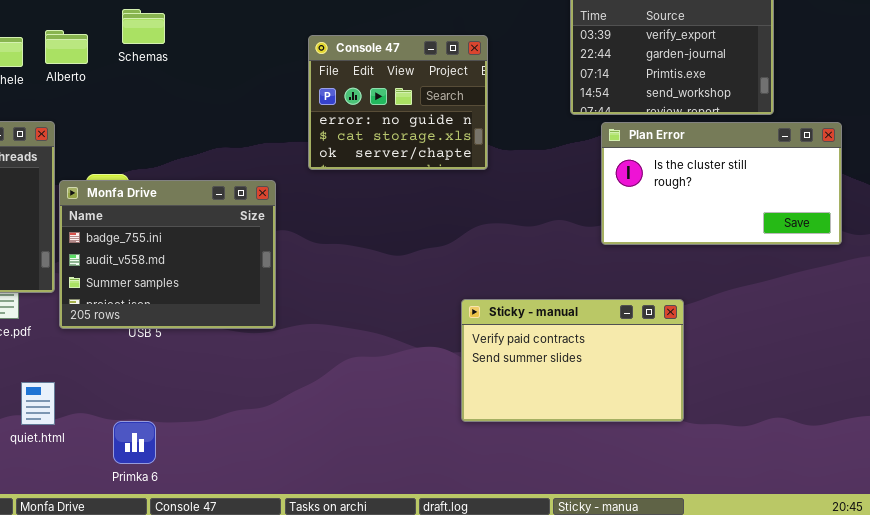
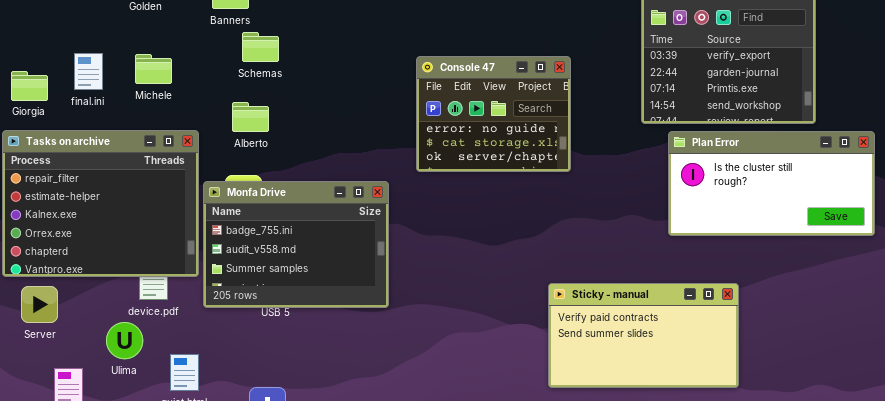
Schemas: [122,9,165,44] -> [242,32,279,62], moved
Alberto: [45,30,88,64] -> [232,102,269,132], moved

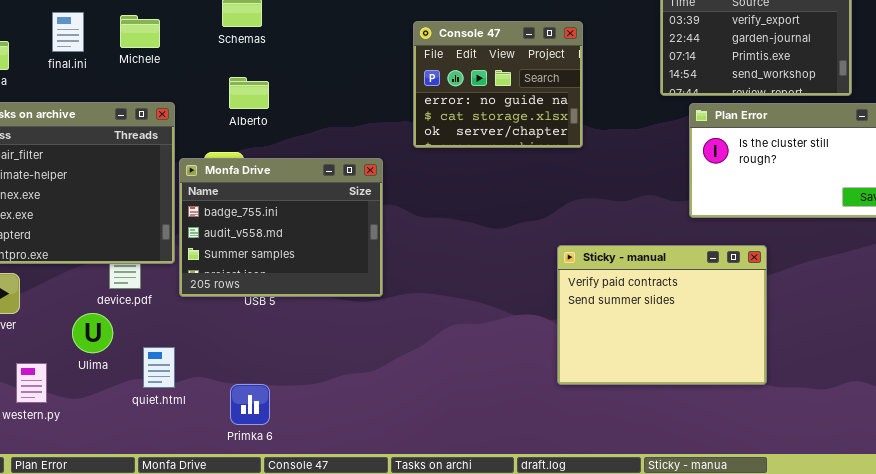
final.ini: [74,53,103,90] -> [52,12,84,52], moved
Michele: [135,54,172,84] -> [120,15,160,48], moved
Alberto: [232,102,269,132] -> [229,77,269,109], moved
Sticky - manual: [548,283,739,388] -> [557,245,767,385], resized

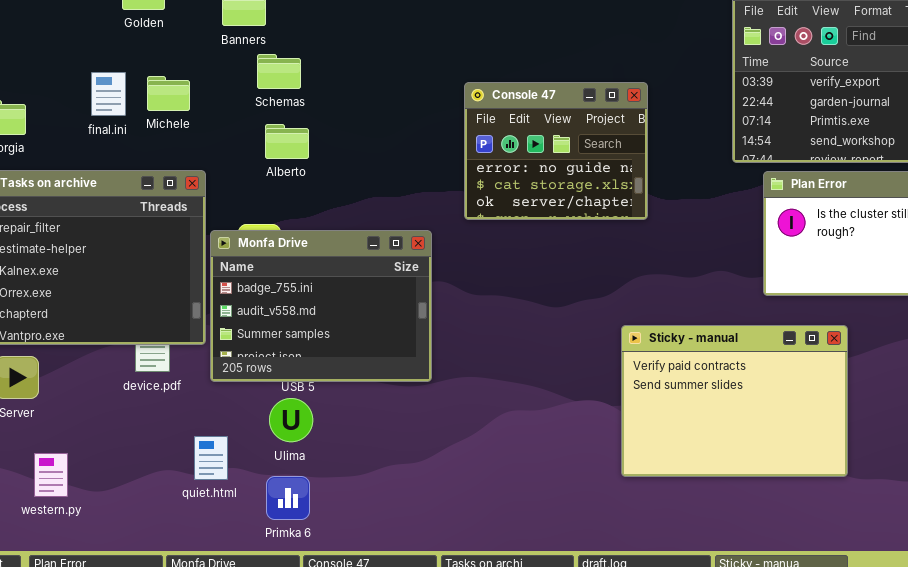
final.ini: [52,12,84,52] -> [91,72,126,116], moved
Alberto: [229,77,269,109] -> [265,124,309,159], moved
Ulima: [72,313,113,353] -> [269,398,313,442], moved
quiet.html: [143,347,175,388] -> [194,436,228,480], moved

